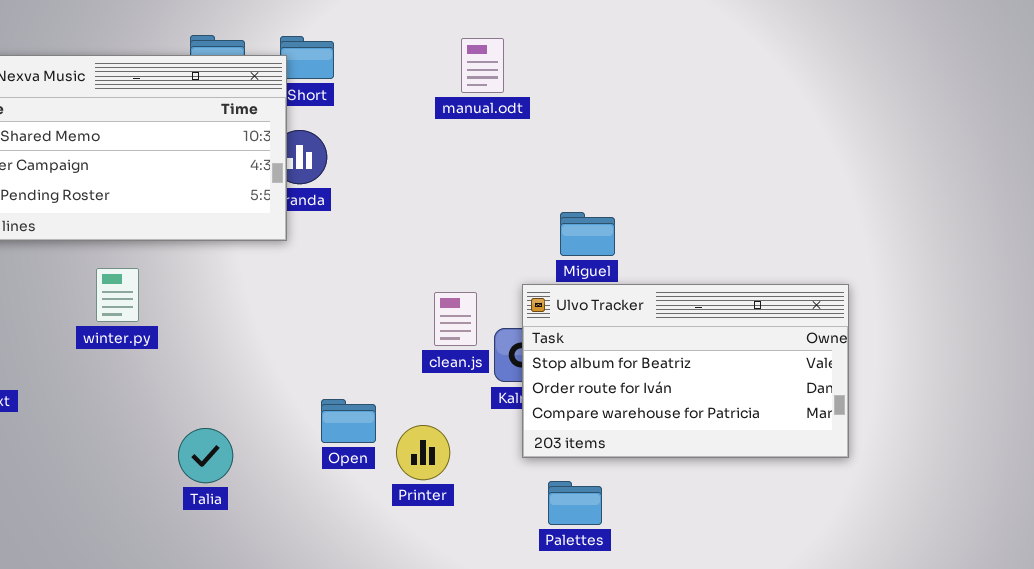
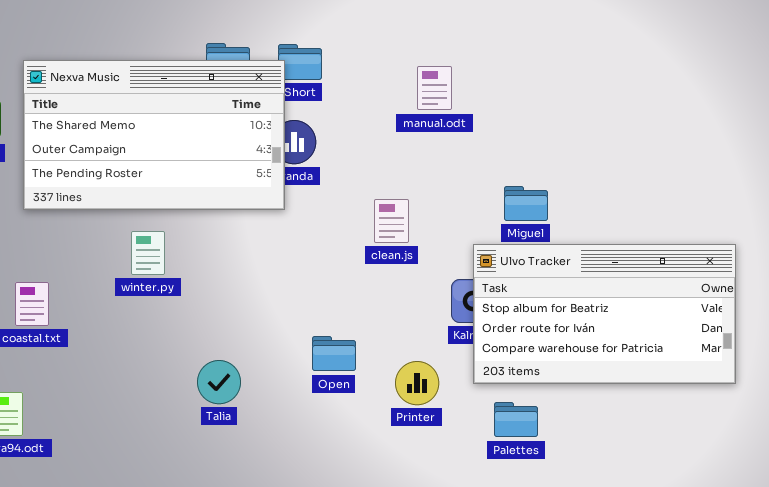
manual.odt: [461,38,504,93] -> [417,66,452,110], moved
clean.js: [434,292,477,346] -> [374,199,409,243], moved
Printer: [396,425,450,480] -> [395,361,439,405], moved

